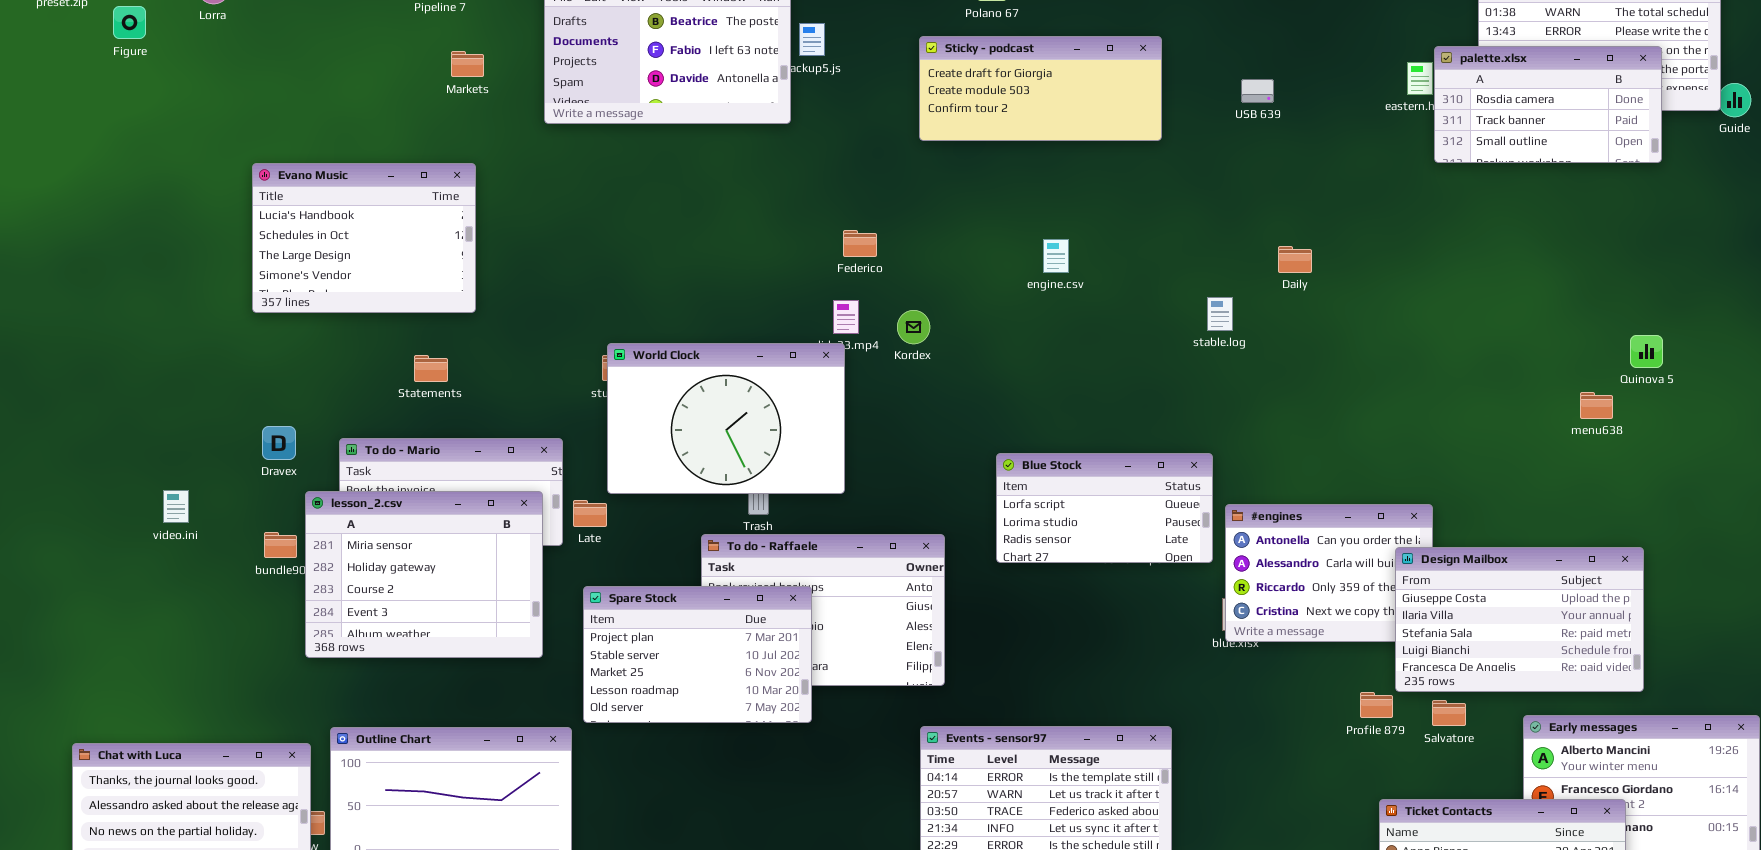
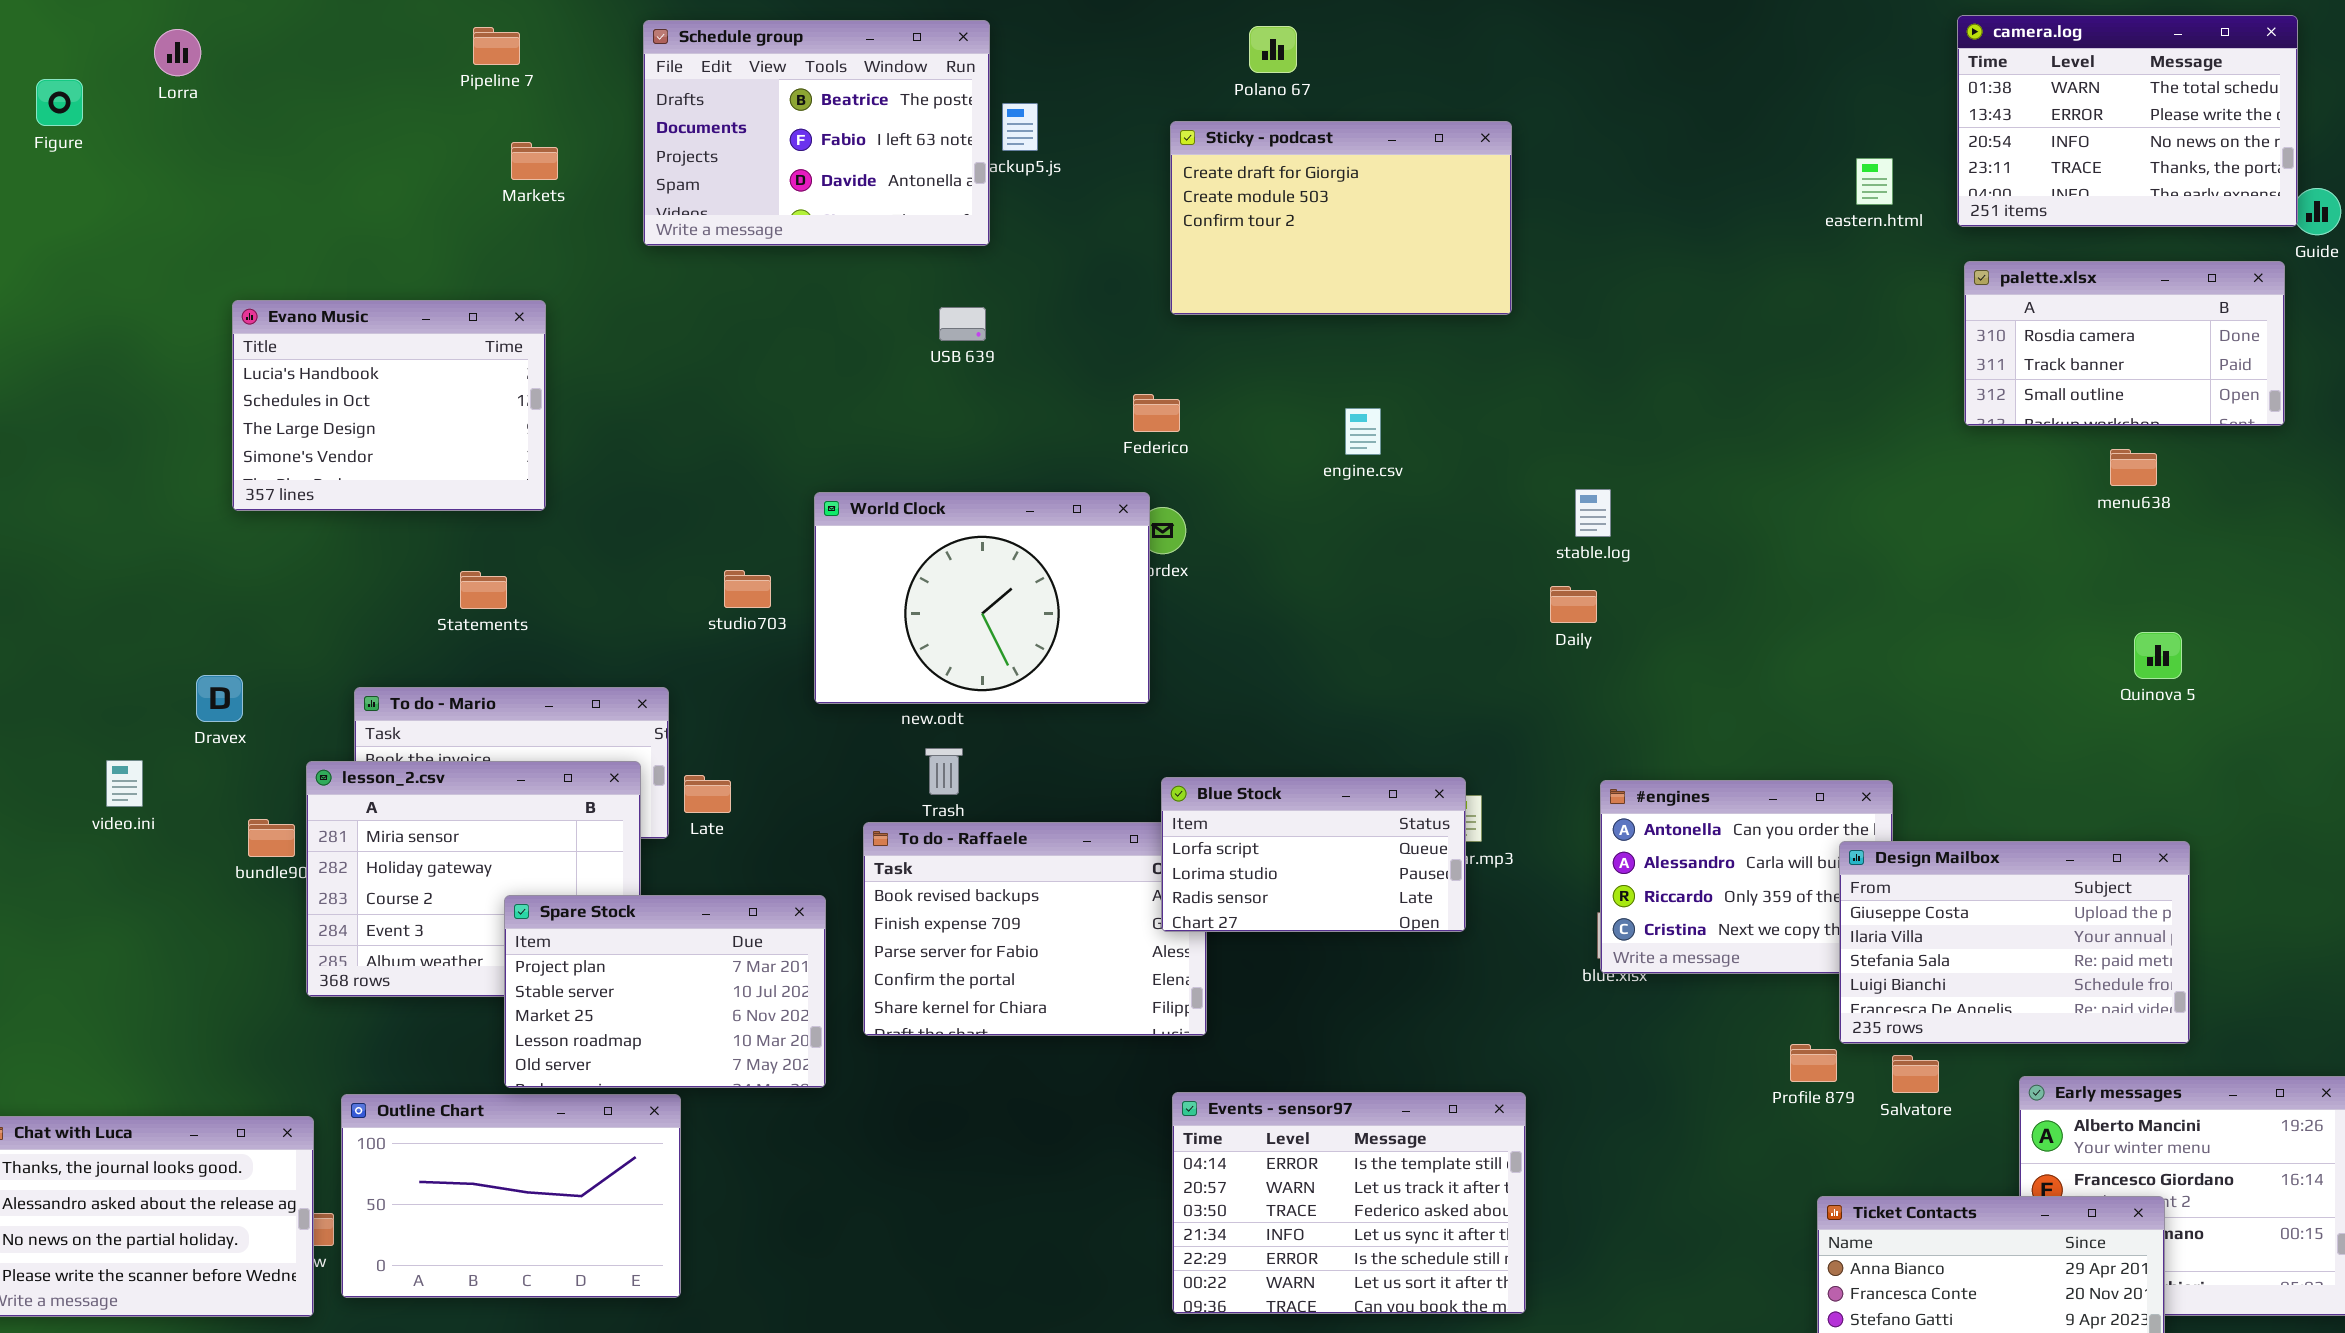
Sticky - podcast: [919,36,1162,141] -> [1170,121,1512,315], resized
palette.xlsx: [1434,46,1662,163] -> [1964,261,2285,426], moved
USB 639: [1241,79,1274,103] -> [939,307,986,341], moved
Federico: [843,230,877,257] -> [1133,394,1180,432], moved
Daily: [1278,246,1312,273] -> [1550,586,1597,623], moved
Quinova 5: [1630,335,1663,368] -> [2134,632,2182,679], moved
World Clock: [607,343,845,494] -> [814,492,1150,704], moved
menu638: [1580,392,1613,419] -> [2110,449,2157,486], moved
Dravex: [262,426,296,460] -> [196,675,243,722], moved
Blue Stock: [996,453,1213,563] -> [1161,777,1466,932], moved
Spare Stock: [583,586,812,723] -> [504,895,826,1088], moved

